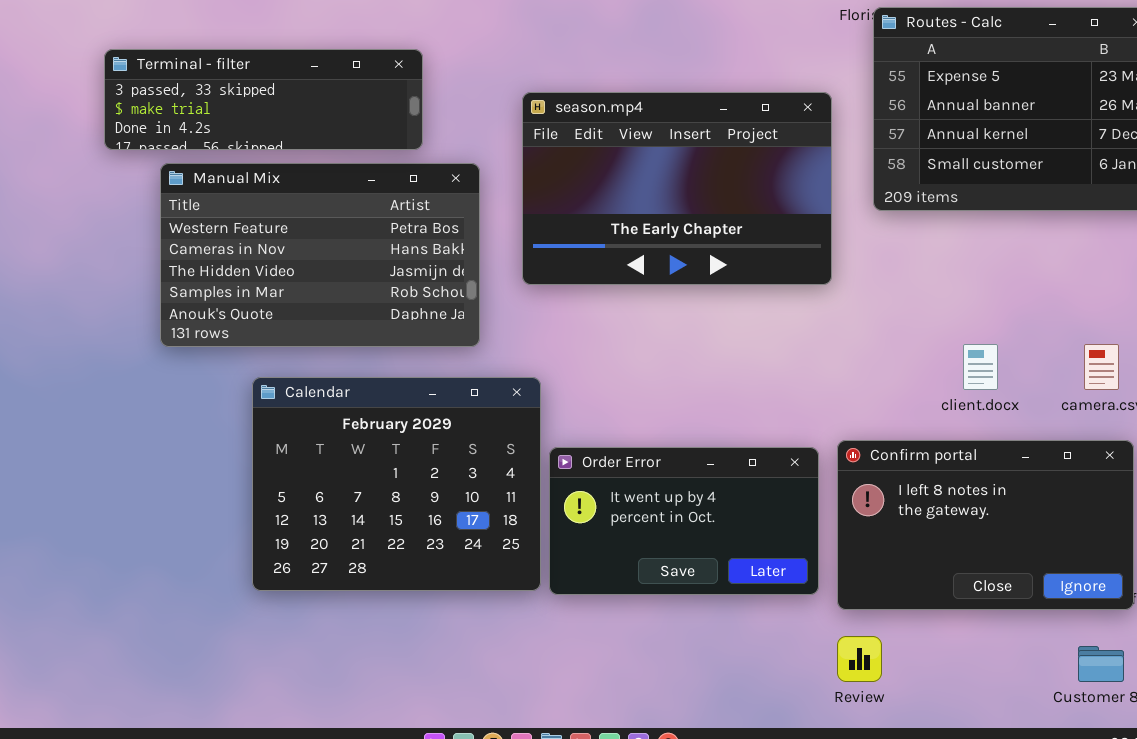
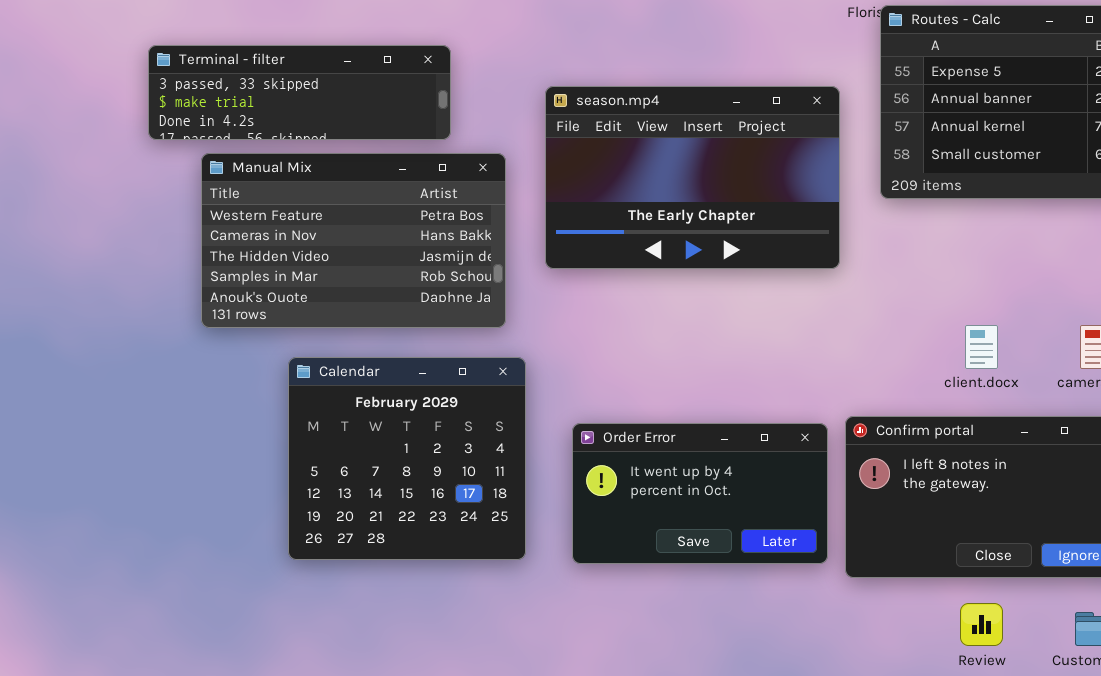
Calendar: [252,377,541,591] -> [288,357,526,560], resized
Review: [837,636,882,682] -> [960,603,1003,646], moved

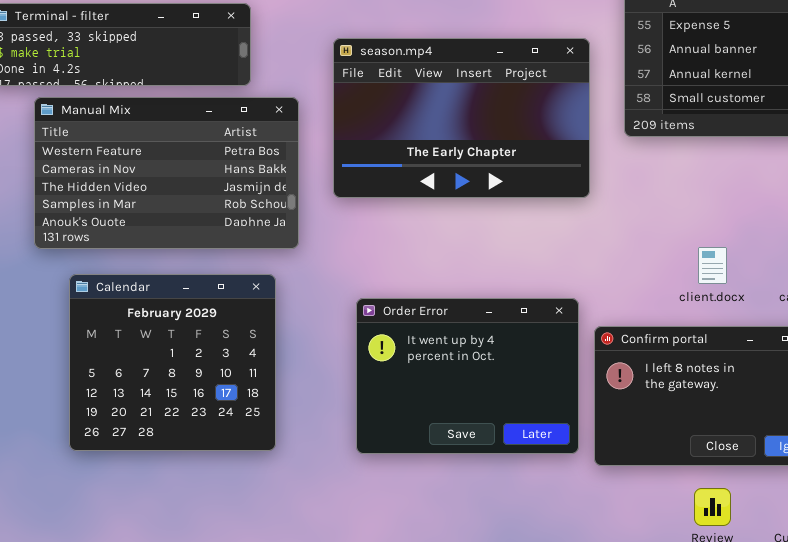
Calendar: [288,357,526,560] -> [69,274,276,451], moved
Order Error: [572,423,828,564] -> [356,298,579,454], resized

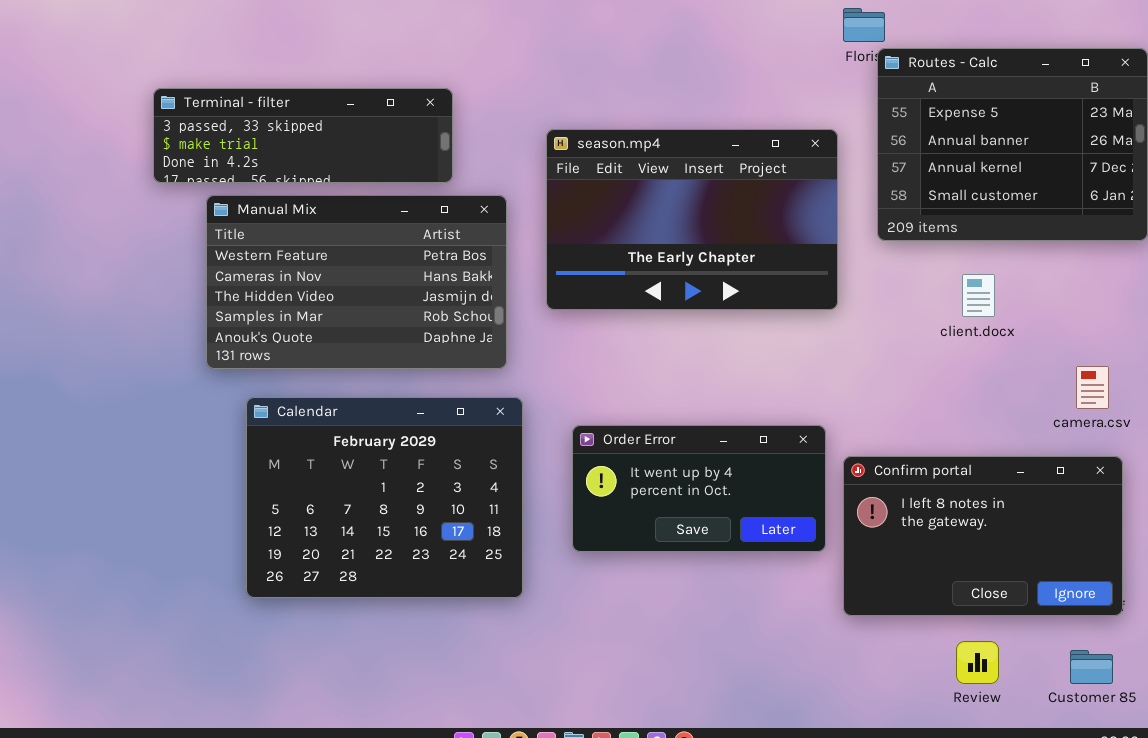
client.docx: [698,247,727,284] -> [962,274,995,317], moved
Calendar: [69,274,276,451] -> [246,397,523,598], resized
Order Error: [356,298,579,454] -> [572,425,826,552], resized

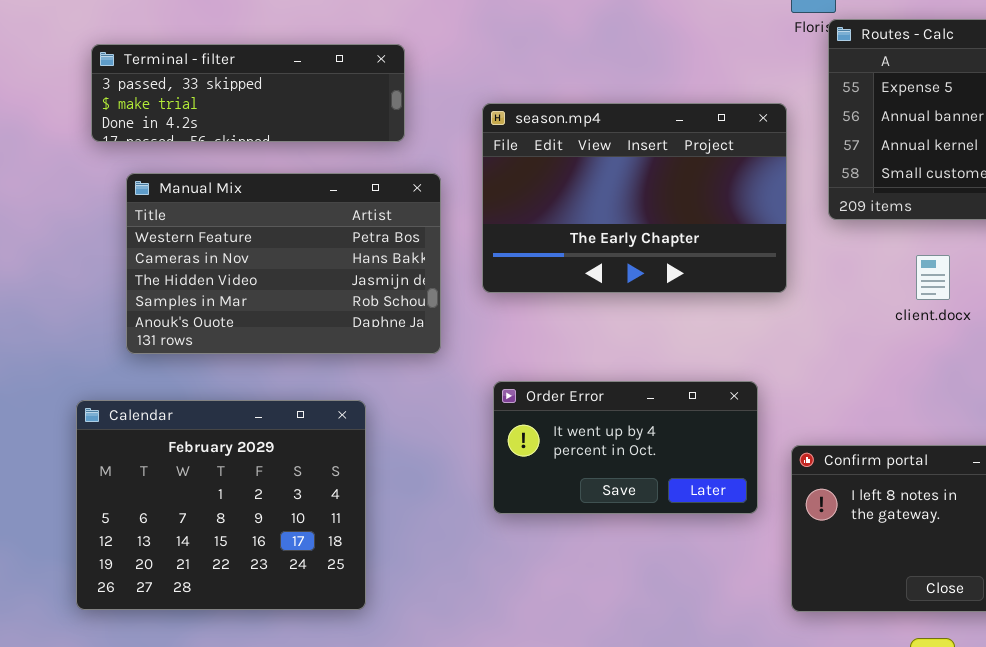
Terminal - filter: [153,88,453,183] -> [91,44,405,142], moved
Calendar: [246,397,523,598] -> [76,400,366,610], moved
Order Error: [572,425,826,552] -> [493,381,758,514], moved

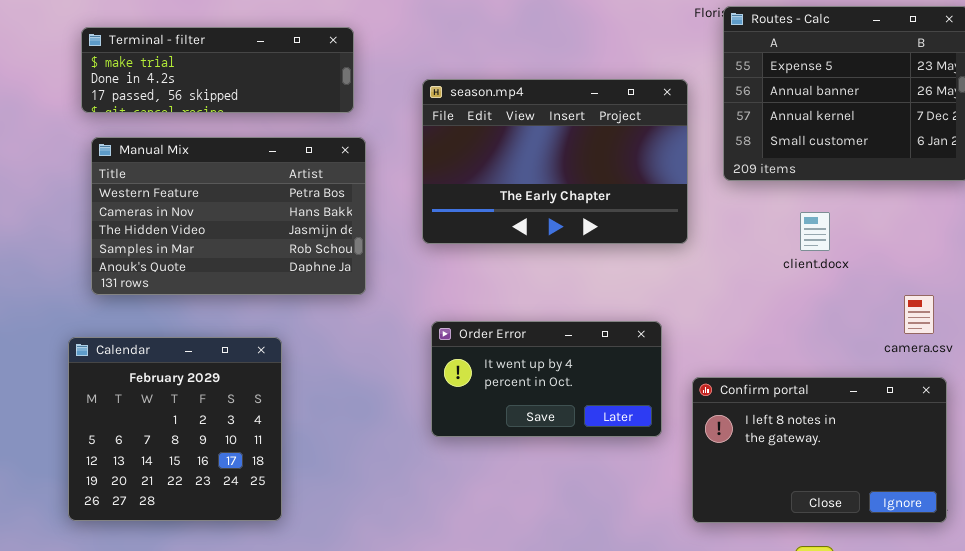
Terminal - filter: [91,44,405,142] -> [81,27,354,113], scrolled down 1 row
Manual Mix: [126,173,441,354] -> [91,137,366,295], moved
Calendar: [76,400,366,610] -> [68,337,282,521], resized

